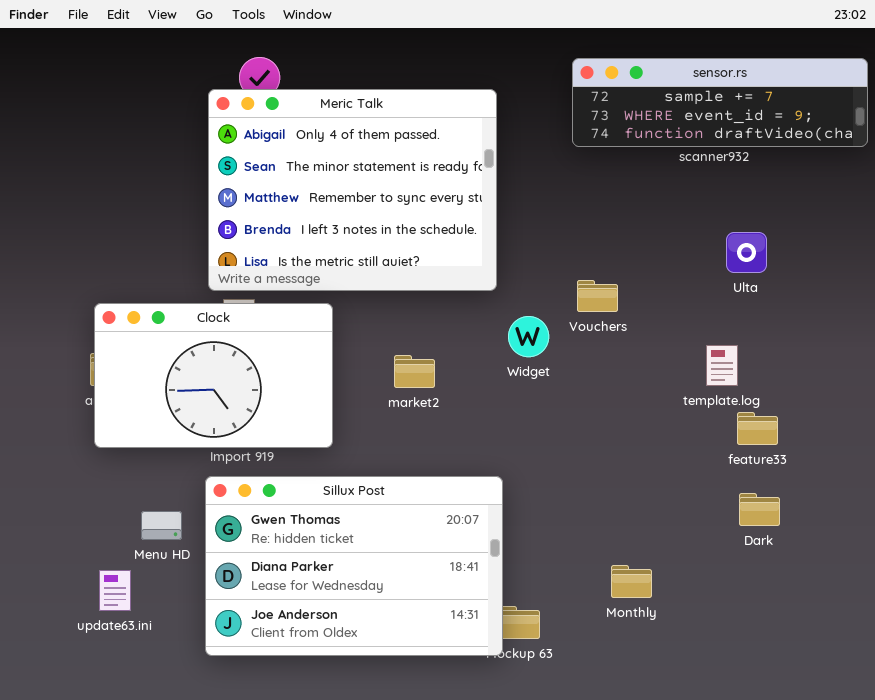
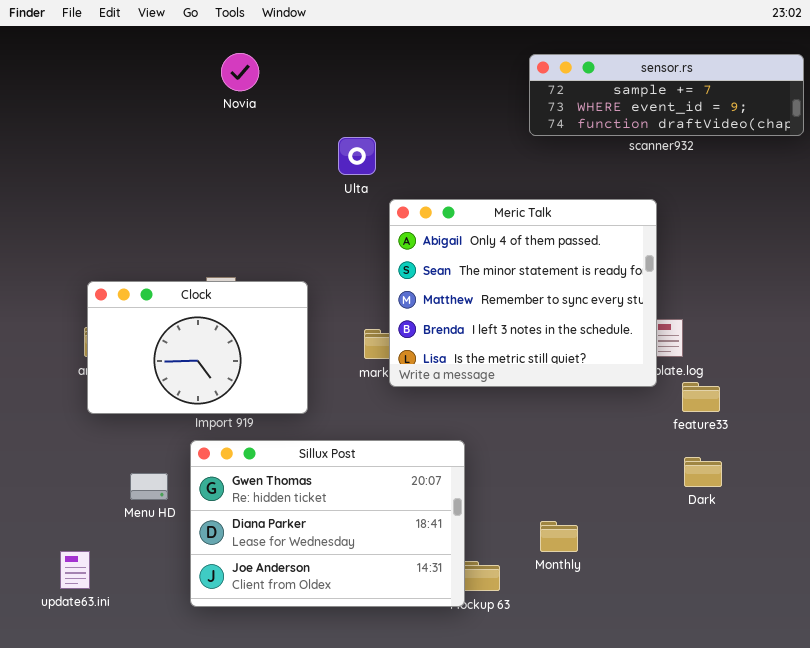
Meric Talk: [208,89,497,291] -> [389,199,657,387], moved
Ulta: [726,232,767,273] -> [338,137,376,175], moved
Monthly: [611,565,652,598] -> [540,521,578,552], moved
update63.ini: [99,570,131,611] -> [60,551,90,589], moved

